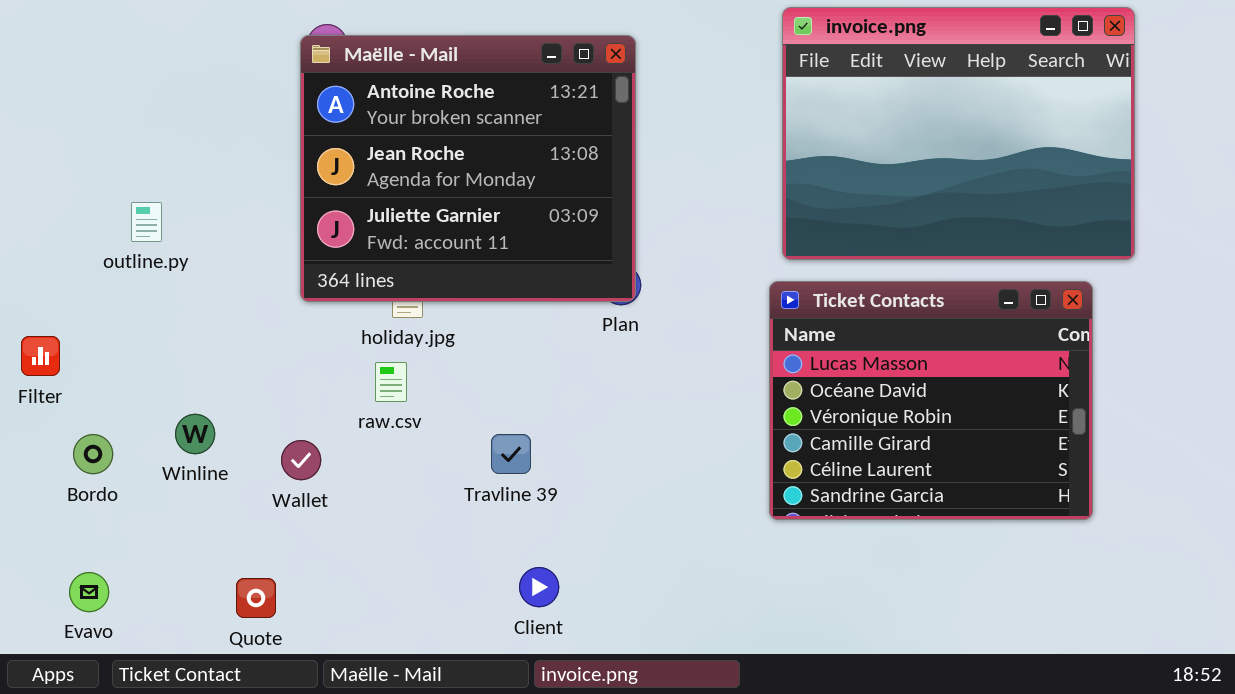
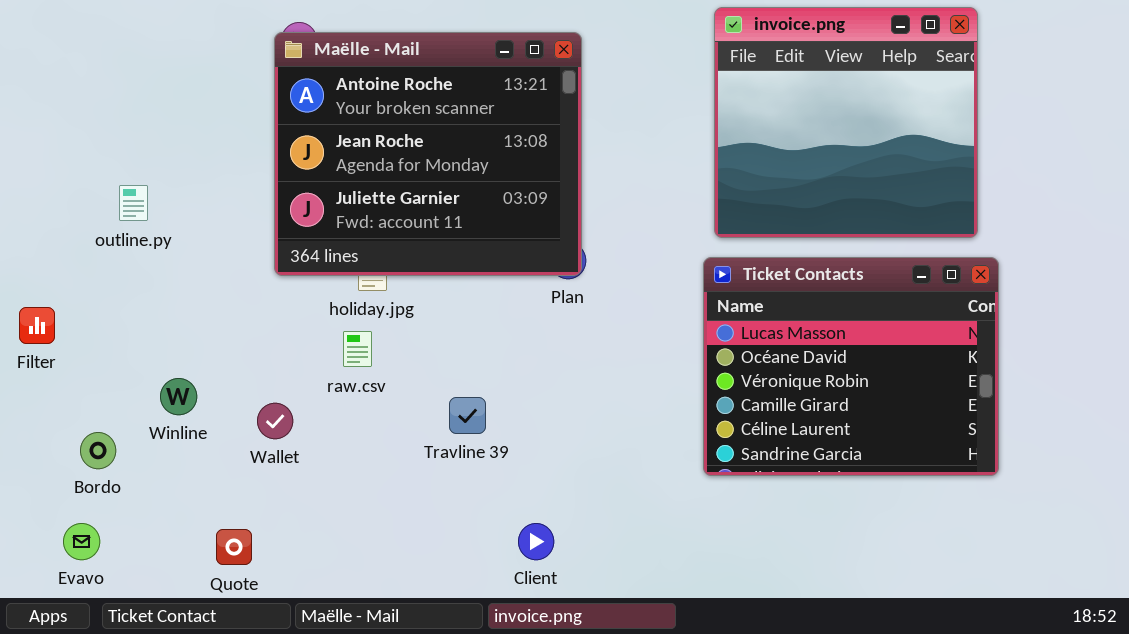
invoice.png: [782,7,1135,260] -> [714,7,978,238], resized
Bordo: [73,434,113,474] -> [80,432,116,469], moved
Client: [519,567,559,607] -> [518,523,554,560], moved

